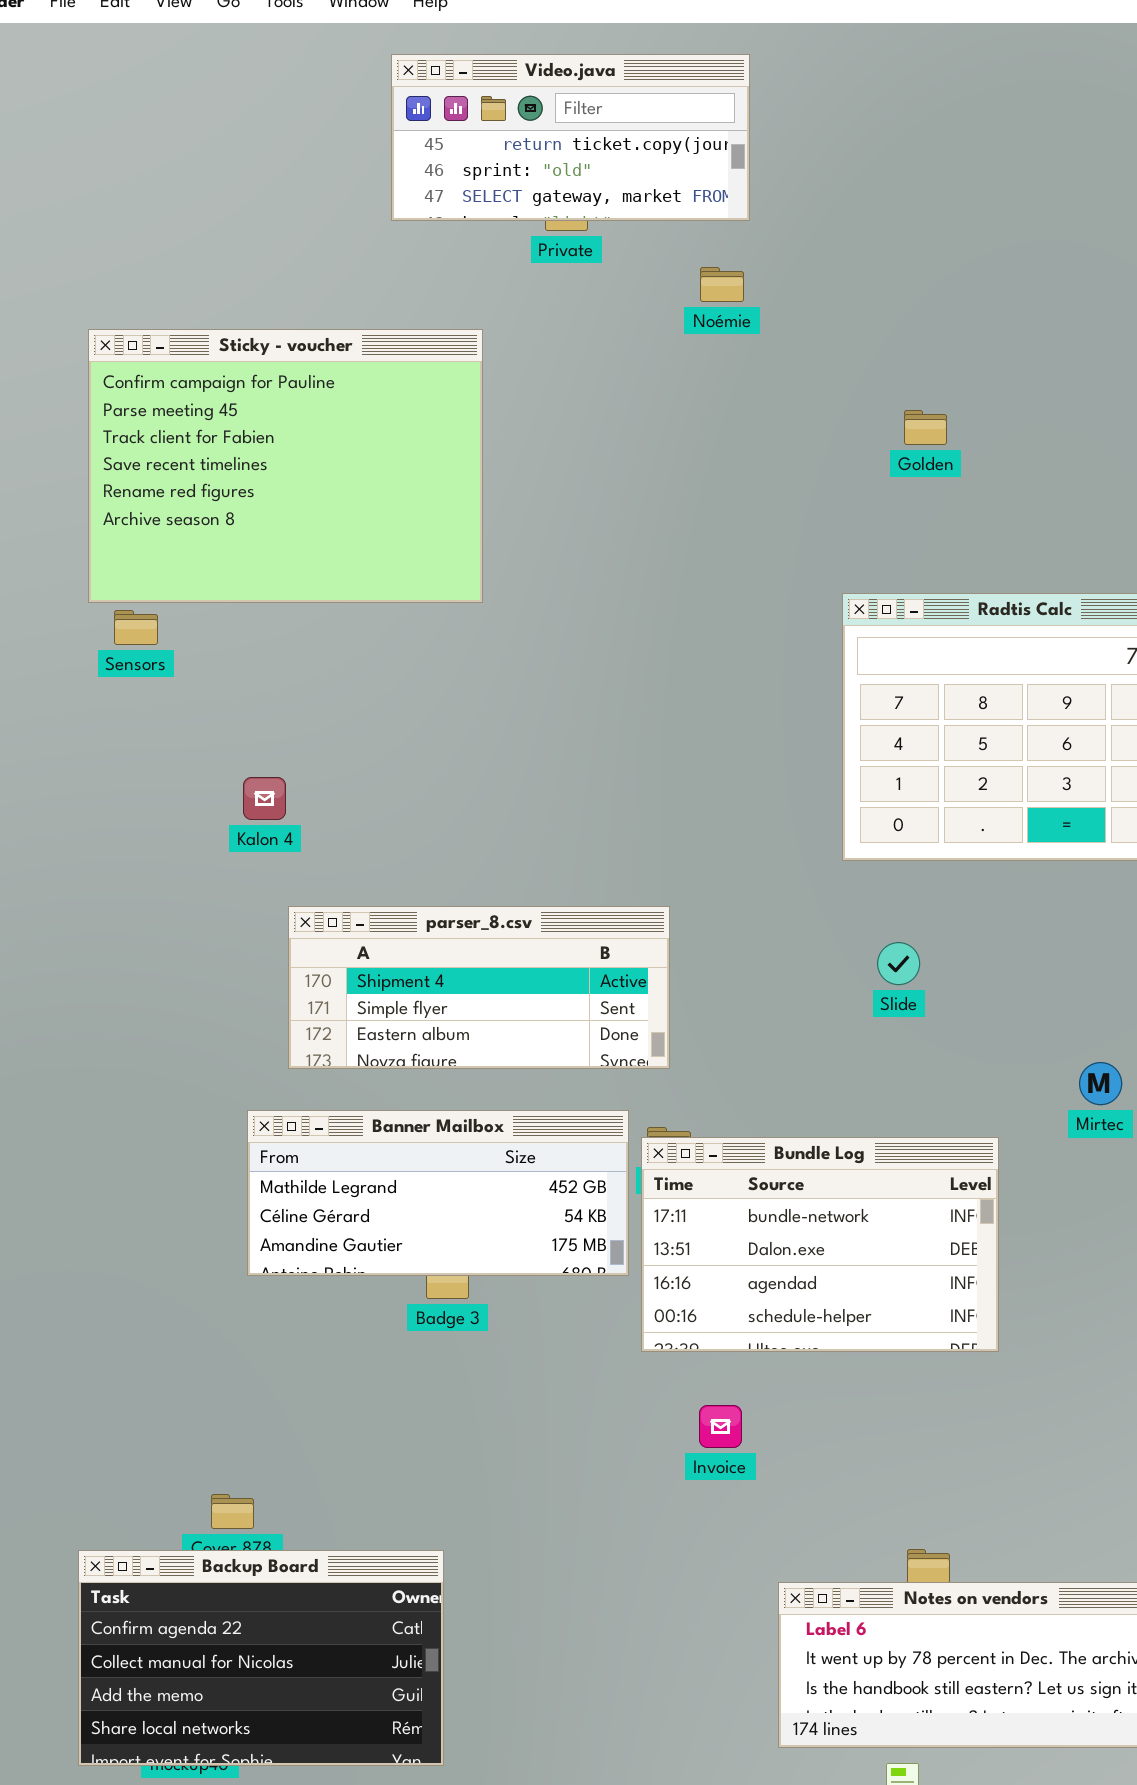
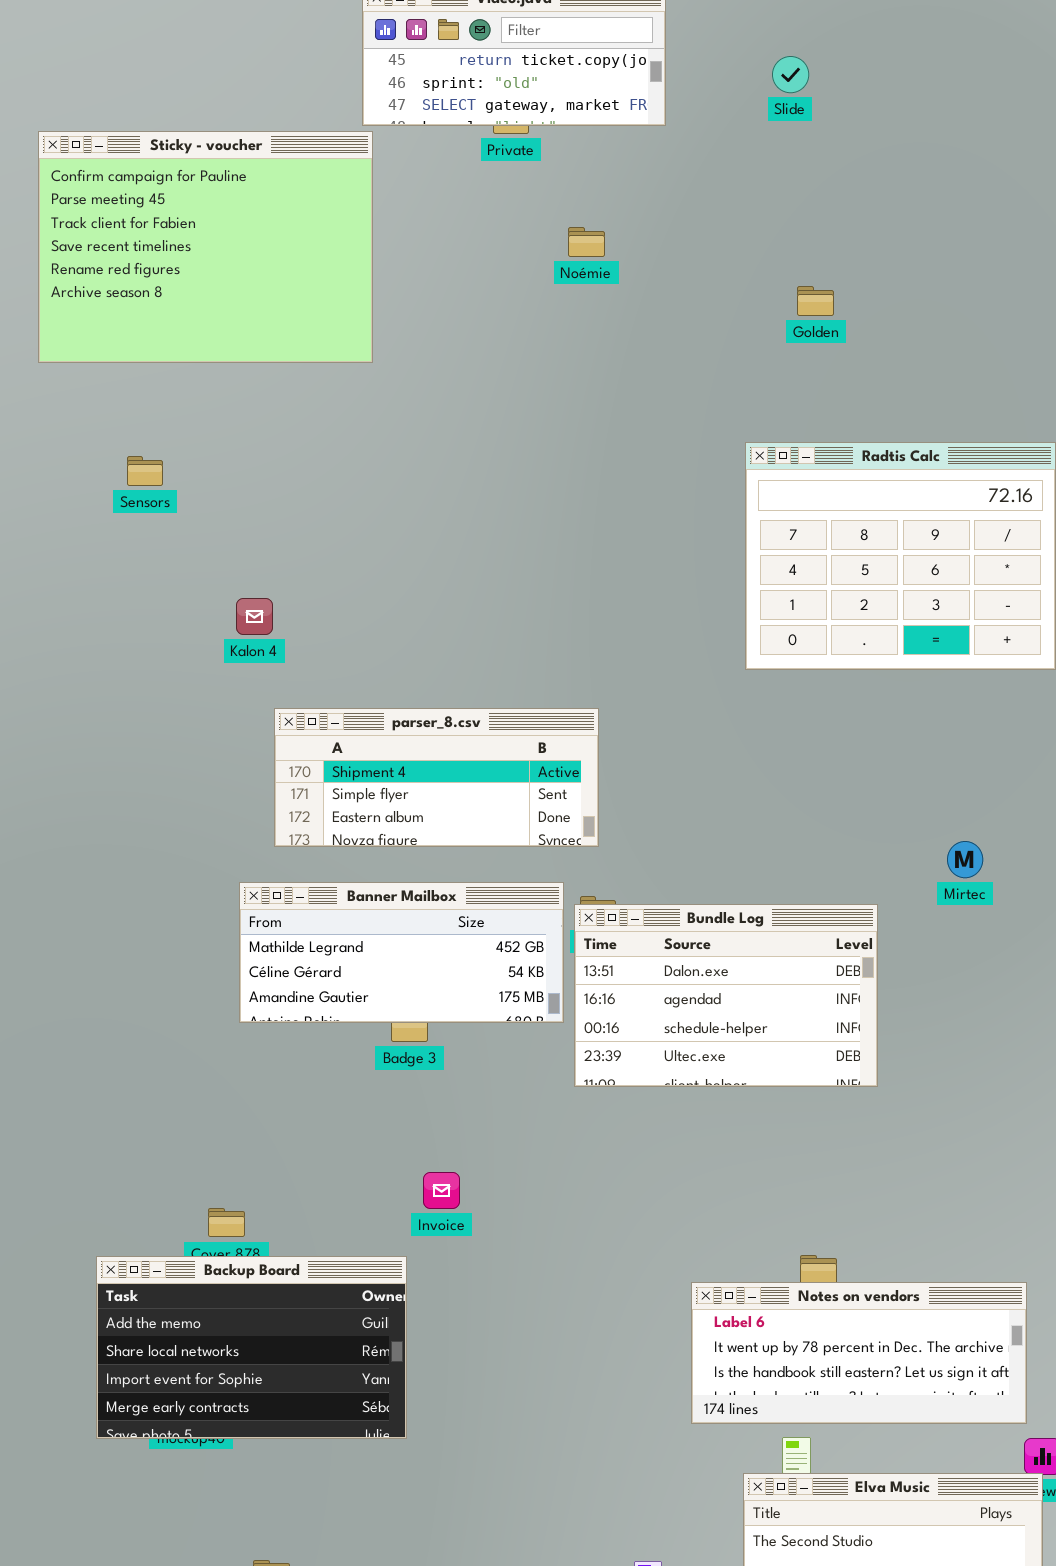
Noémie: [700,267,744,302] -> [568,227,605,257], moved
Sticky - voucher: [88,329,483,603] -> [38,131,373,363], moved
Slide: [877,942,920,985] -> [772,56,809,93], moved
Bundle Log: [641,1137,999,1352] -> [574,904,878,1087], scrolled down 1 row
Invoice: [699,1405,742,1448] -> [423,1172,460,1209], moved
Backup Board: [78,1550,444,1766] -> [96,1256,407,1439], scrolled down 2 rows

